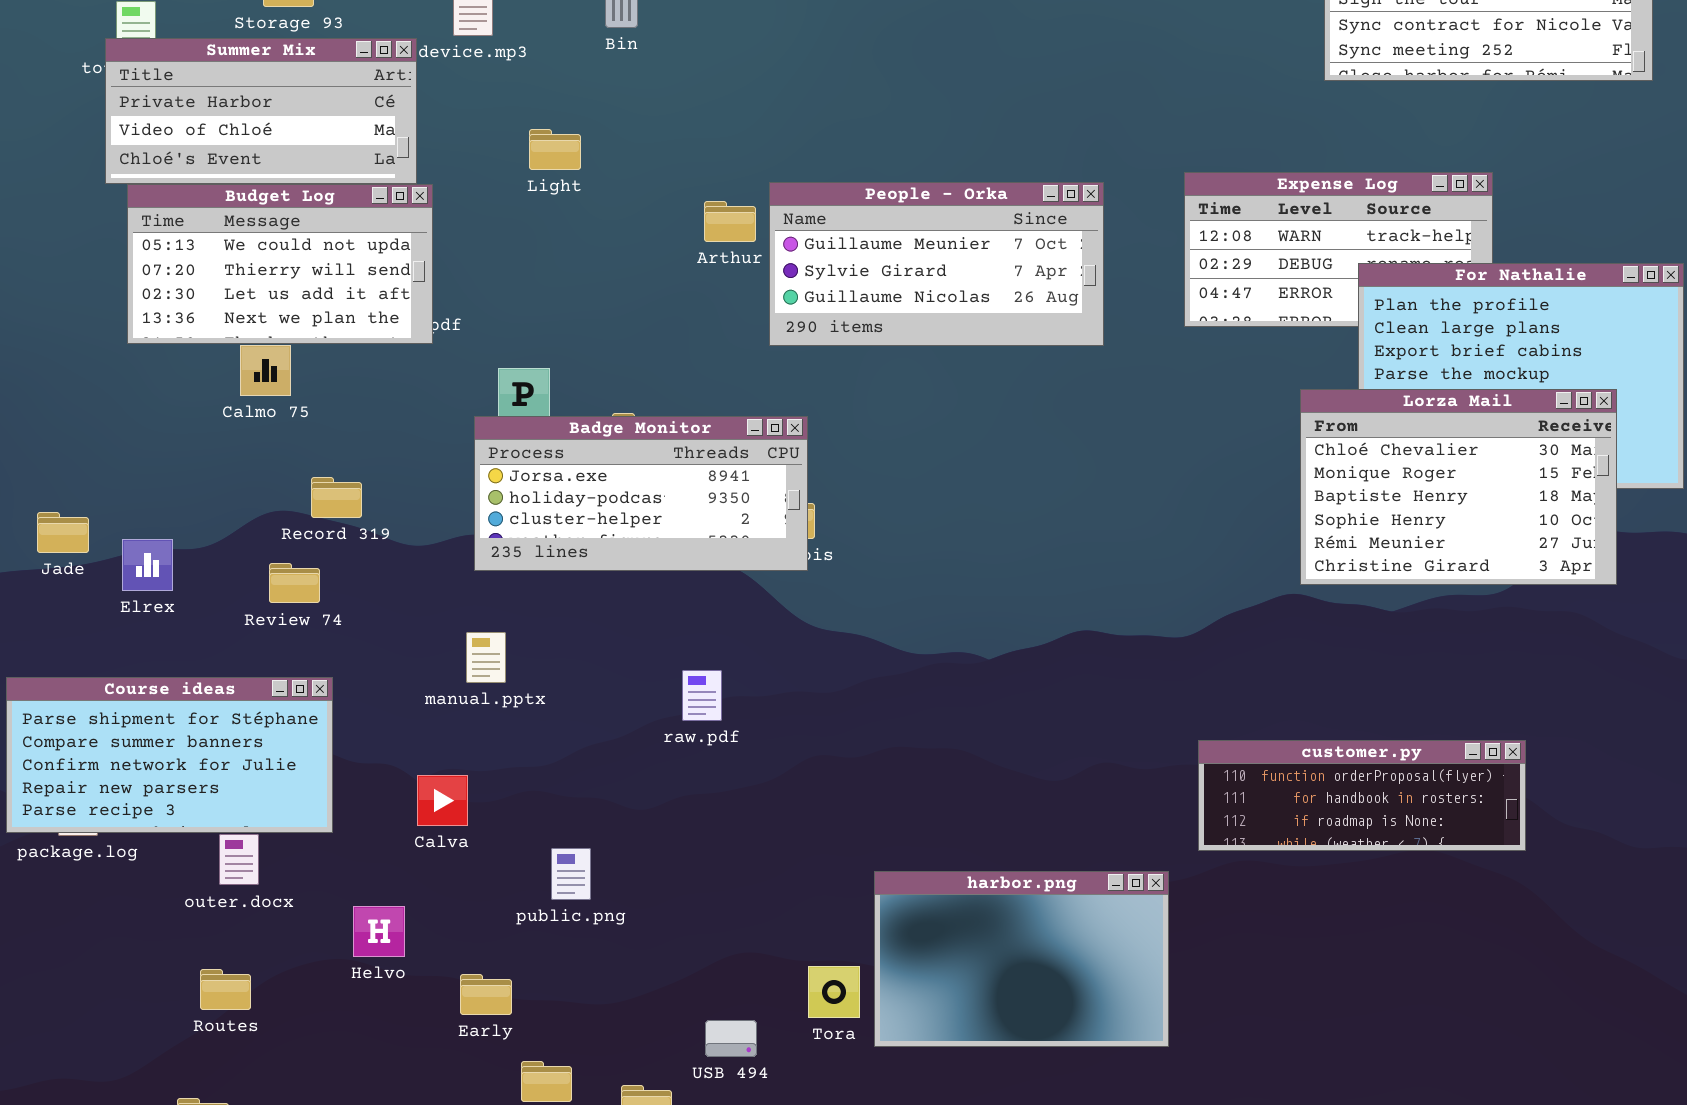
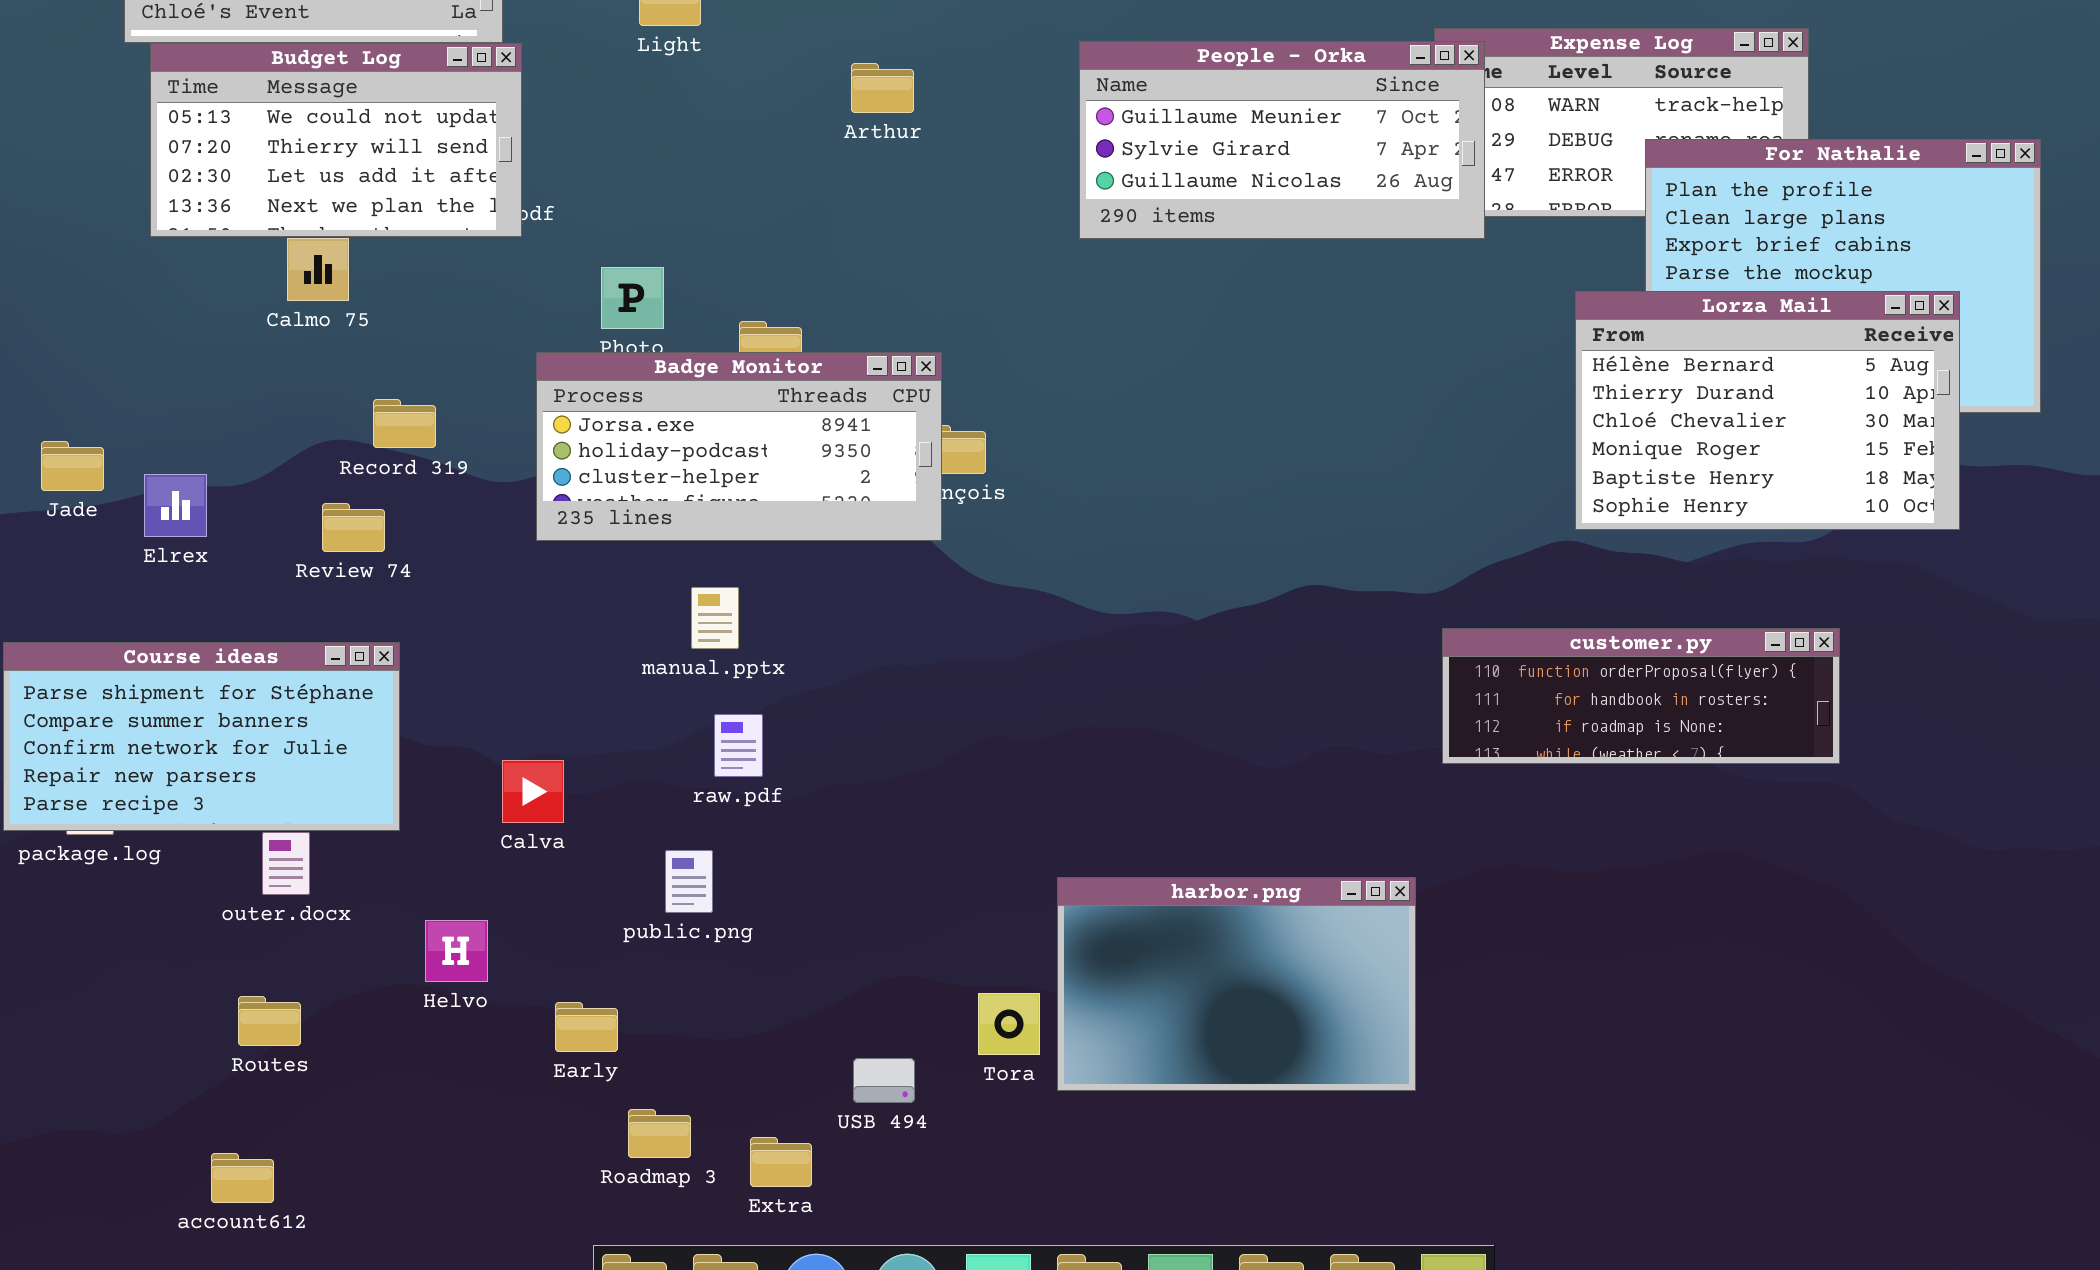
People - Orka: [769,182,1104,346] -> [1079,41,1485,239], moved
Lorza Mail: [1300,389,1617,585] -> [1575,291,1960,530], scrolled up 2 rows
Badge Monitor: [474,416,808,571] -> [536,352,942,541], moved
manual.pptx: [466,632,506,683] -> [691,587,739,649], moved
raw.pdf: [682,670,722,721] -> [714,714,763,777], moved
customer.py: [1198,740,1526,851] -> [1442,628,1840,764], moved

